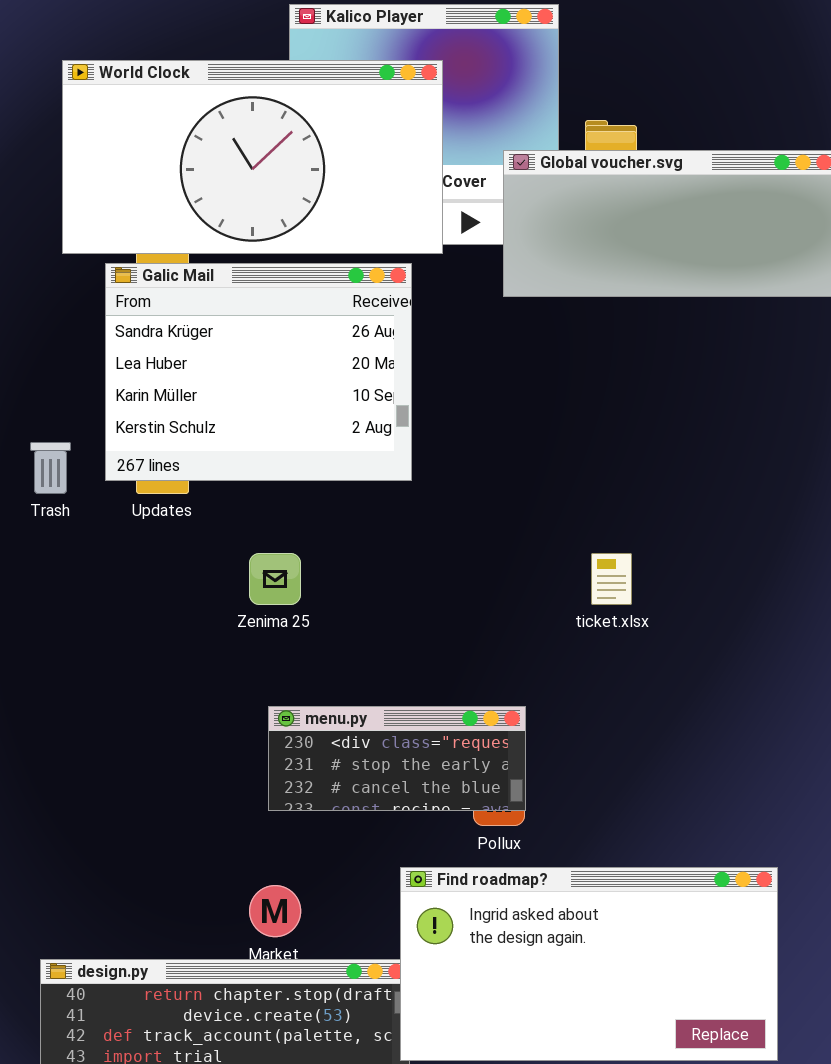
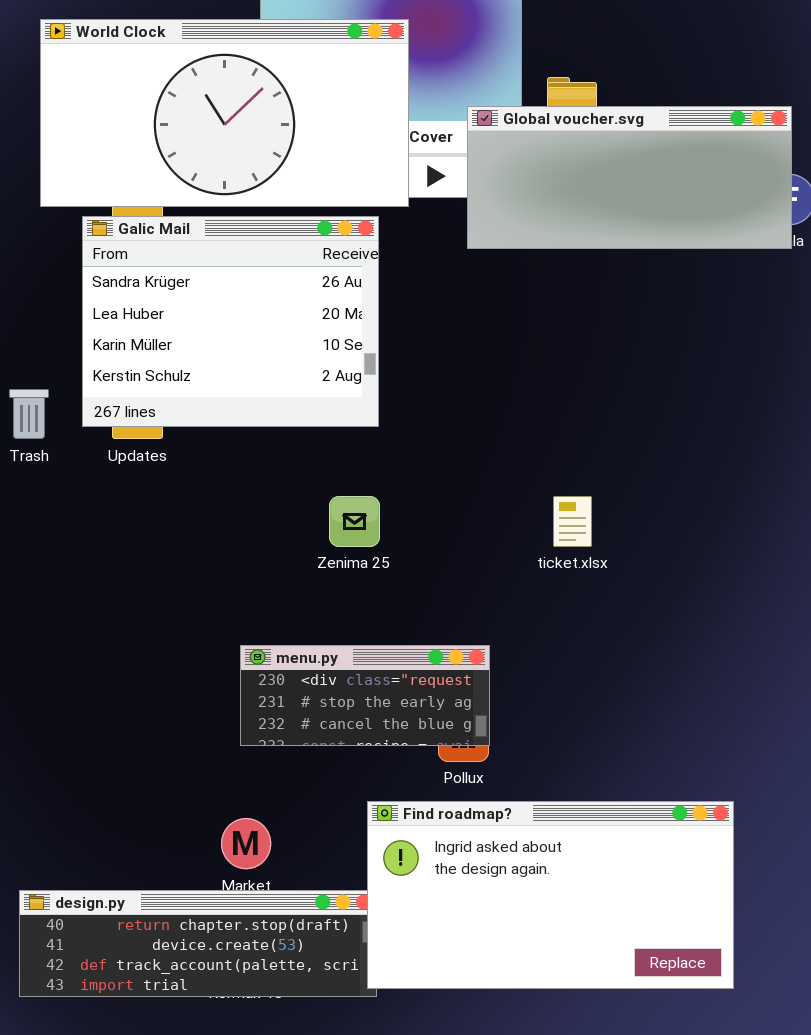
Zenima 25: [249,553,301,605] -> [329,496,380,547], moved

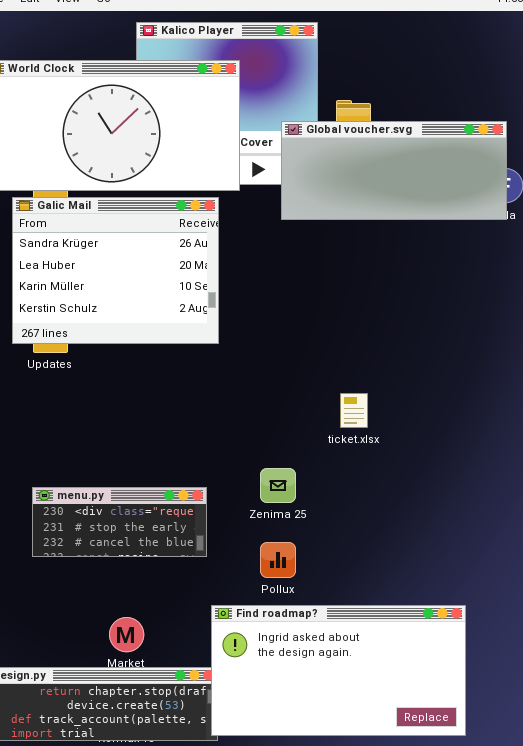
Zenima 25: [329,496,380,547] -> [260,468,296,503], moved
menu.py: [240,645,490,746] -> [32,487,207,557], moved

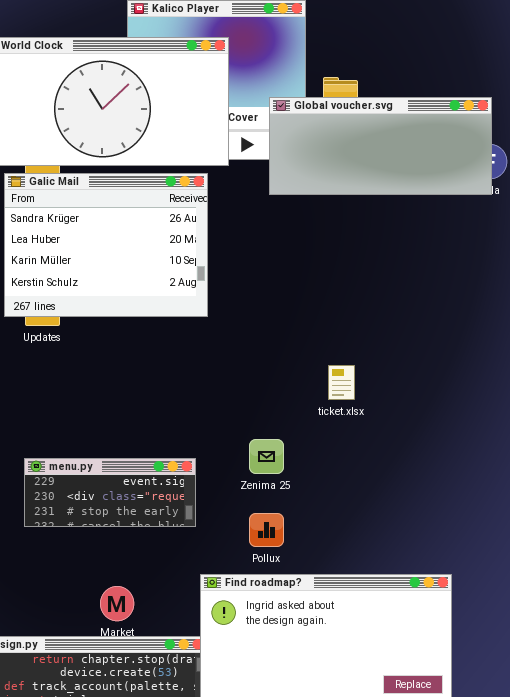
menu.py: [32,487,207,557] -> [24,458,196,527], scrolled up 1 row

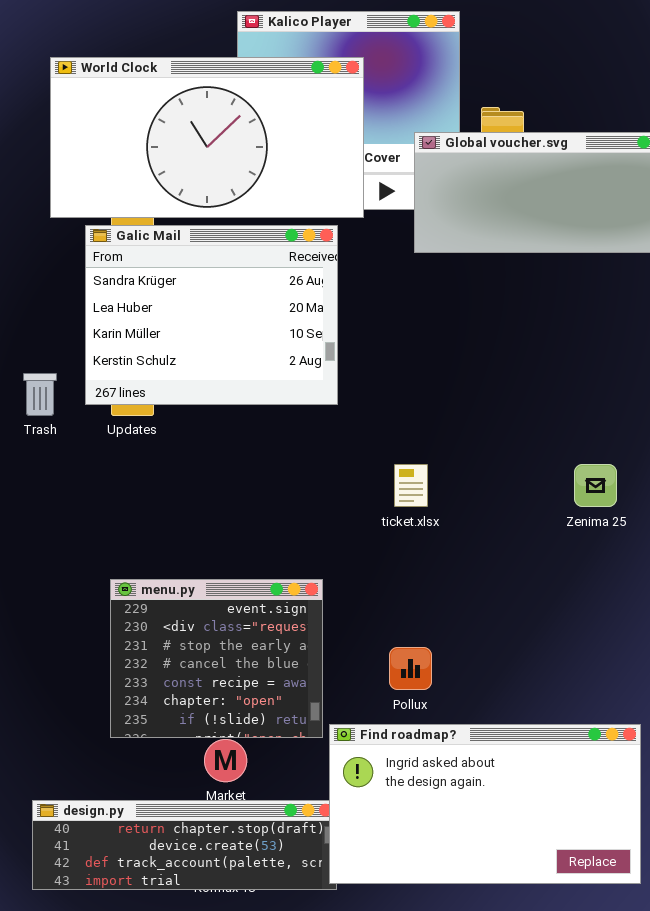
ticket.xlsx: [328,365,355,400] -> [394,464,428,507], moved
Zenima 25: [249,439,284,474] -> [574,464,617,507], moved
menu.py: [24,458,196,527] -> [110,579,323,738], resized

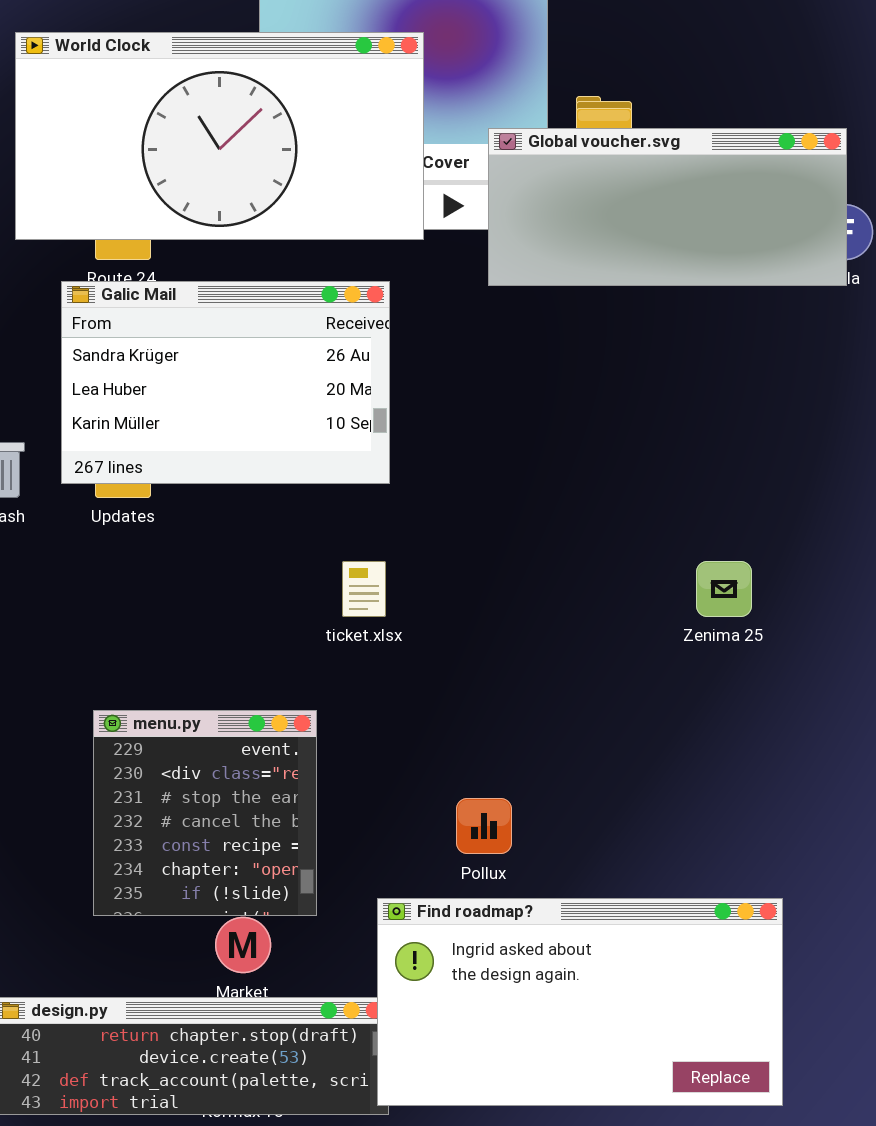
Galic Mail: [85,225,338,405] -> [61,281,390,484], resized
ticket.xlsx: [394,464,428,507] -> [342,561,386,617], moved
menu.py: [110,579,323,738] -> [93,710,317,916], resized

